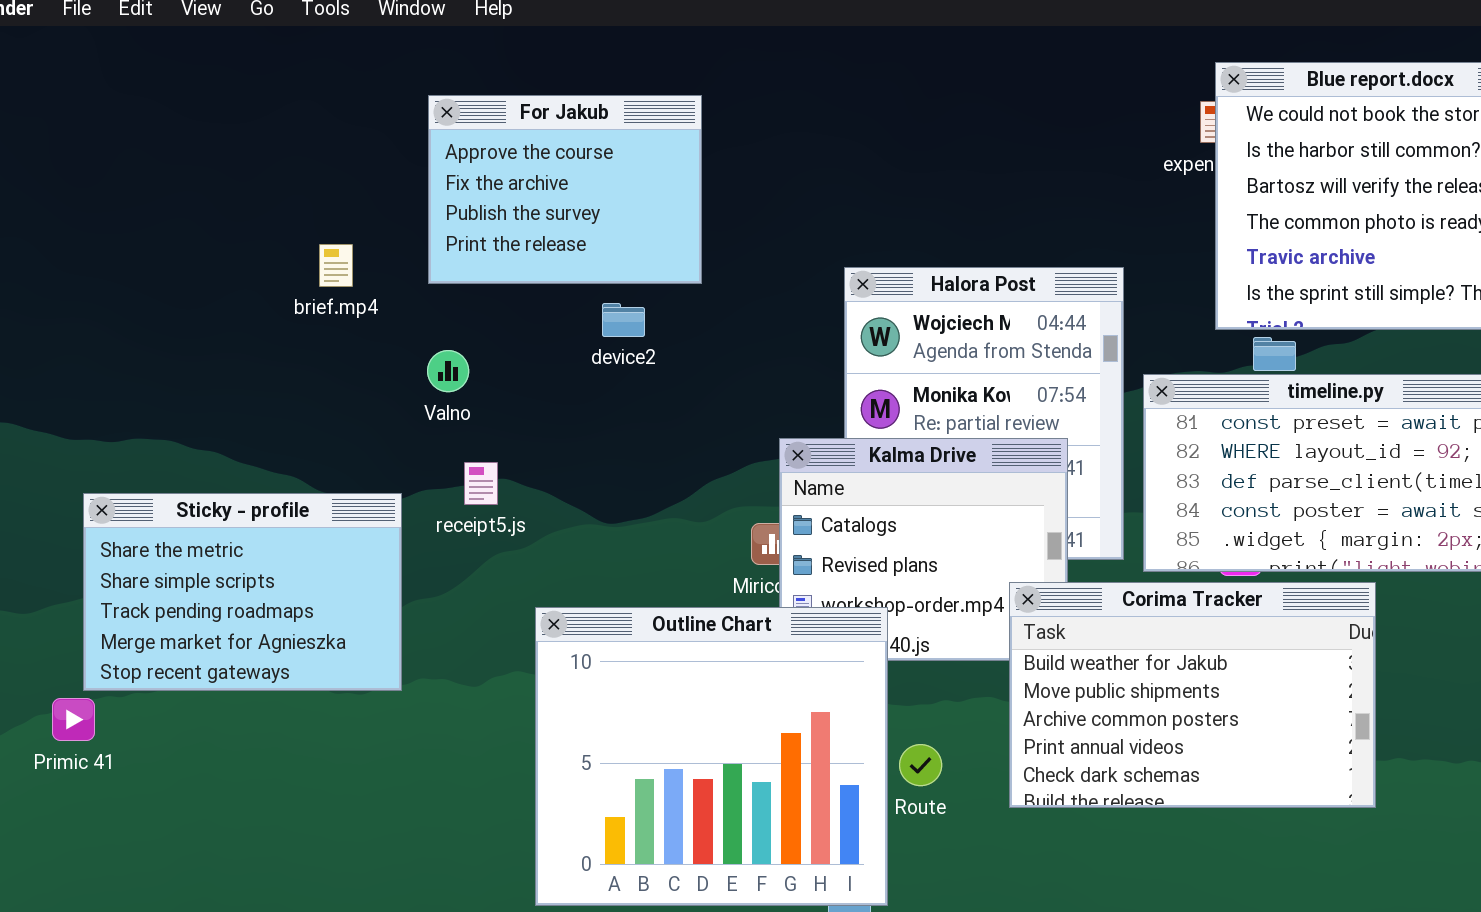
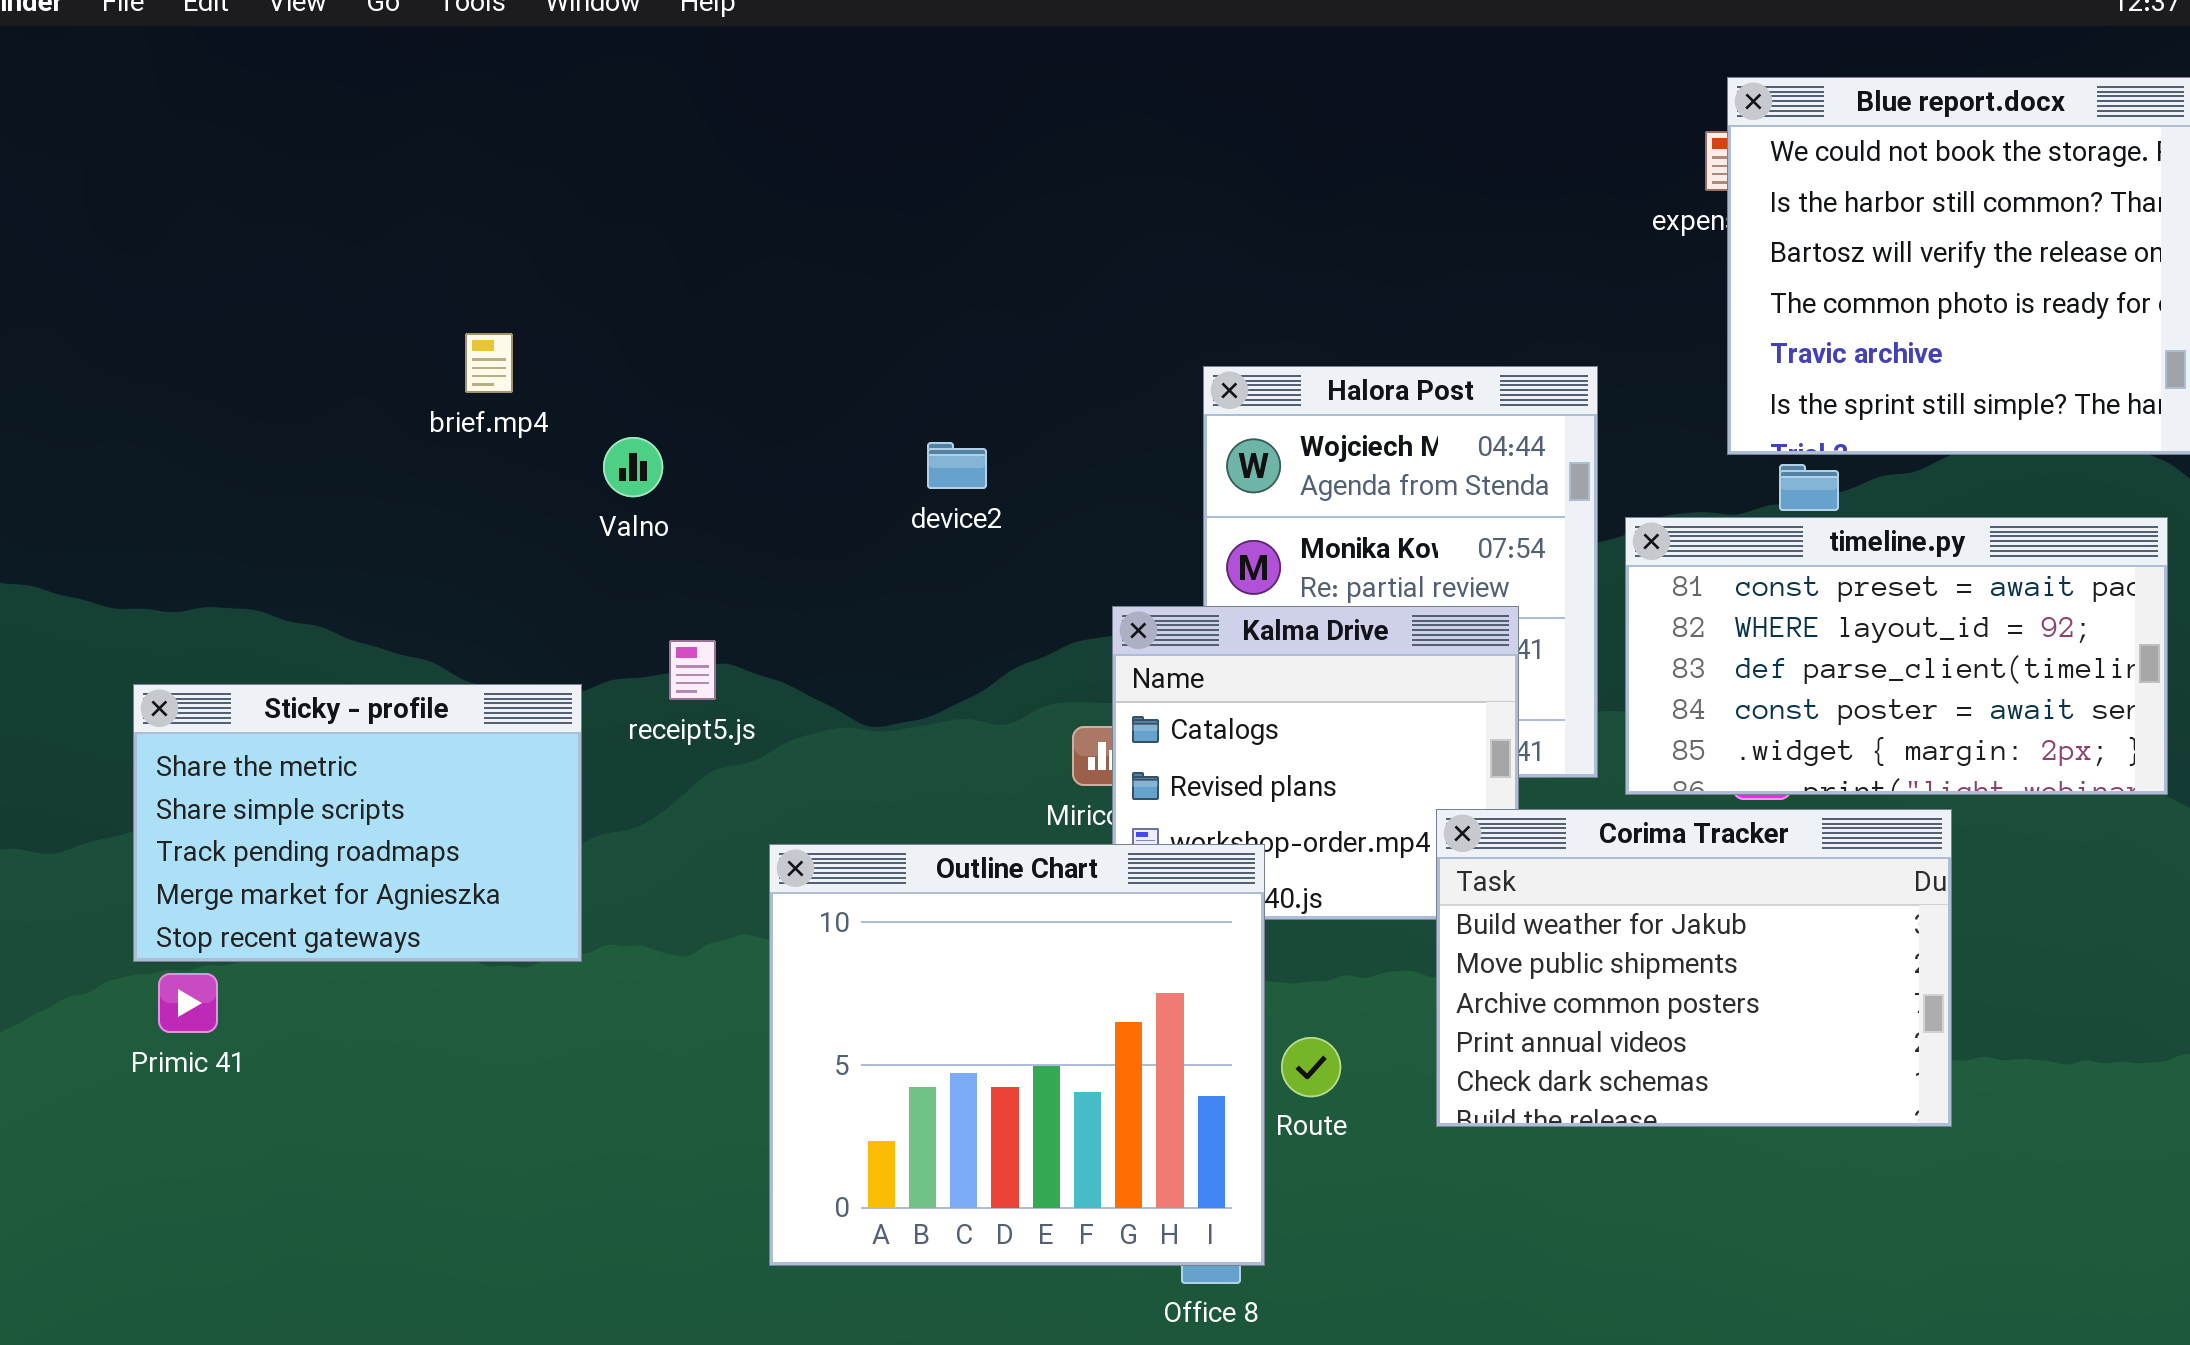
For Jakub: [428,95,702,284] -> none, closed
device2: [602,303,645,337] -> [927,442,987,489], moved
Valno: [427,350,469,392] -> [603,437,663,497], moved
Primic 41: [52,698,95,741] -> [158,973,218,1033], moved

